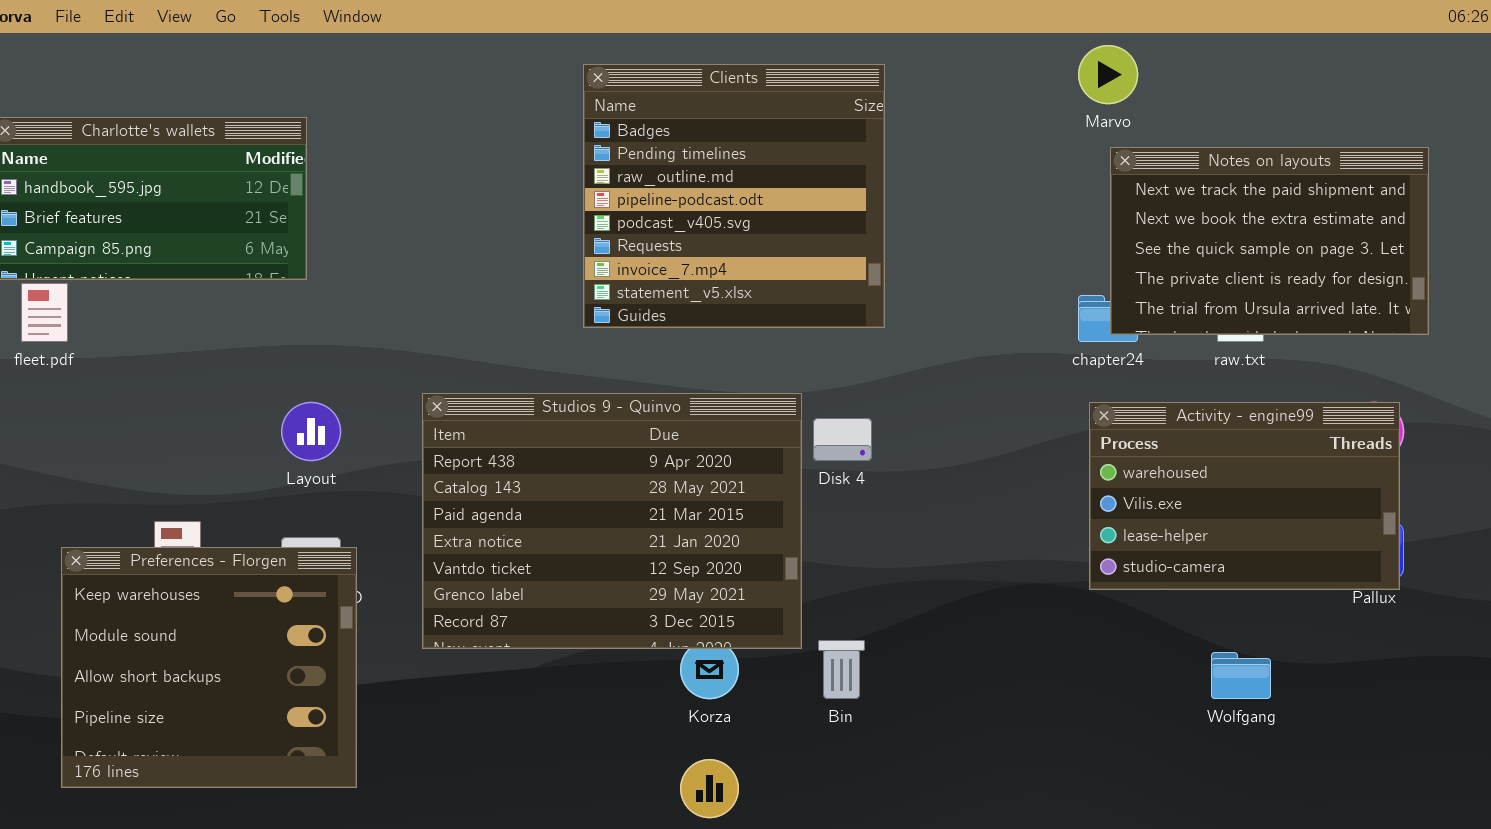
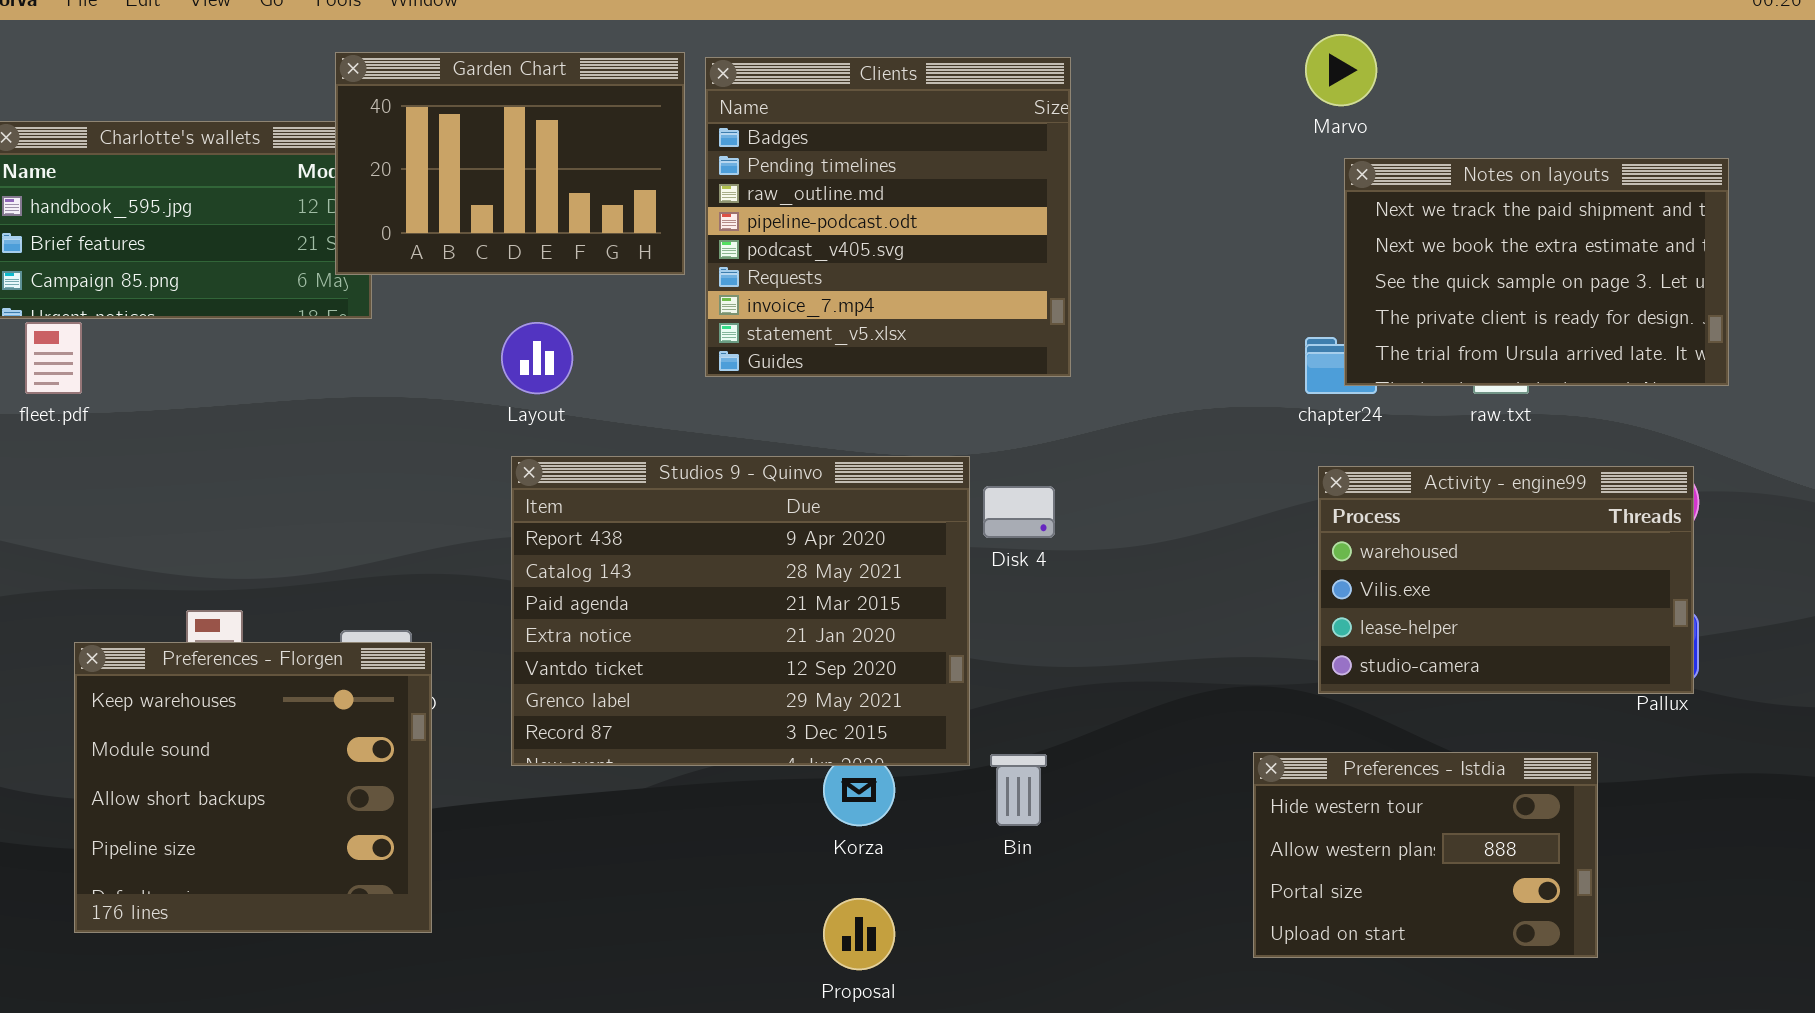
Garden Chart: none -> [335,52,685,275], opened
Layout: [281,402,341,461] -> [501,322,573,394], moved
Preferences - Istdia: none -> [1253,752,1598,958], opened

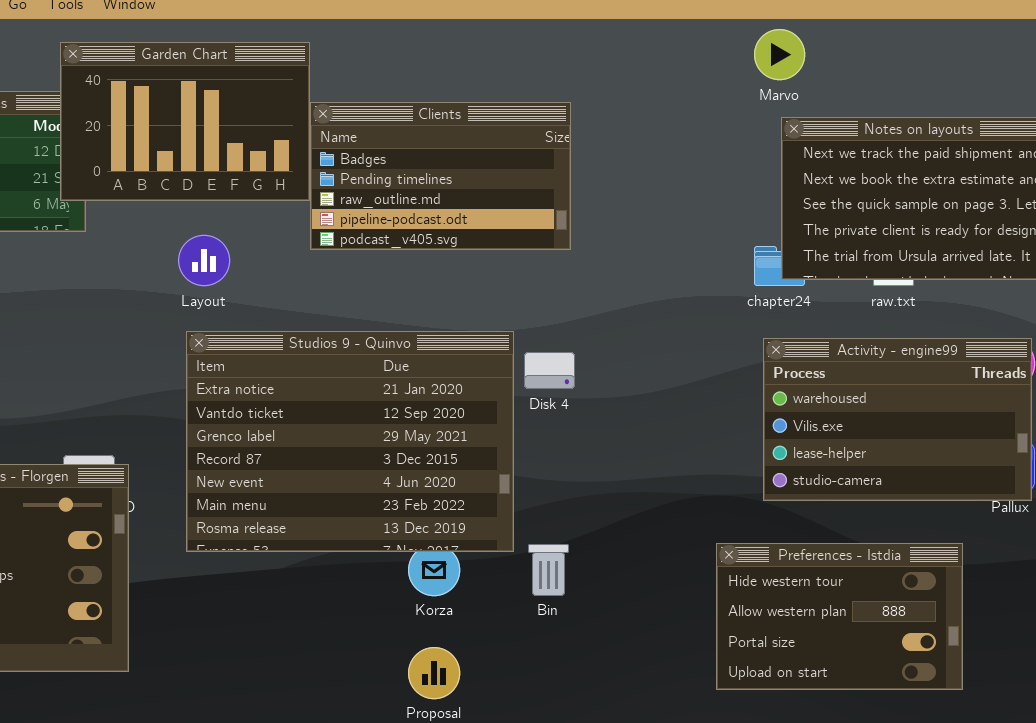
Clients: [705,57,1071,377] -> [310,102,571,250], moved, resized
Studios 9 - Quinvo: [511,456,970,766] -> [186,331,514,552], scrolled down 3 rows

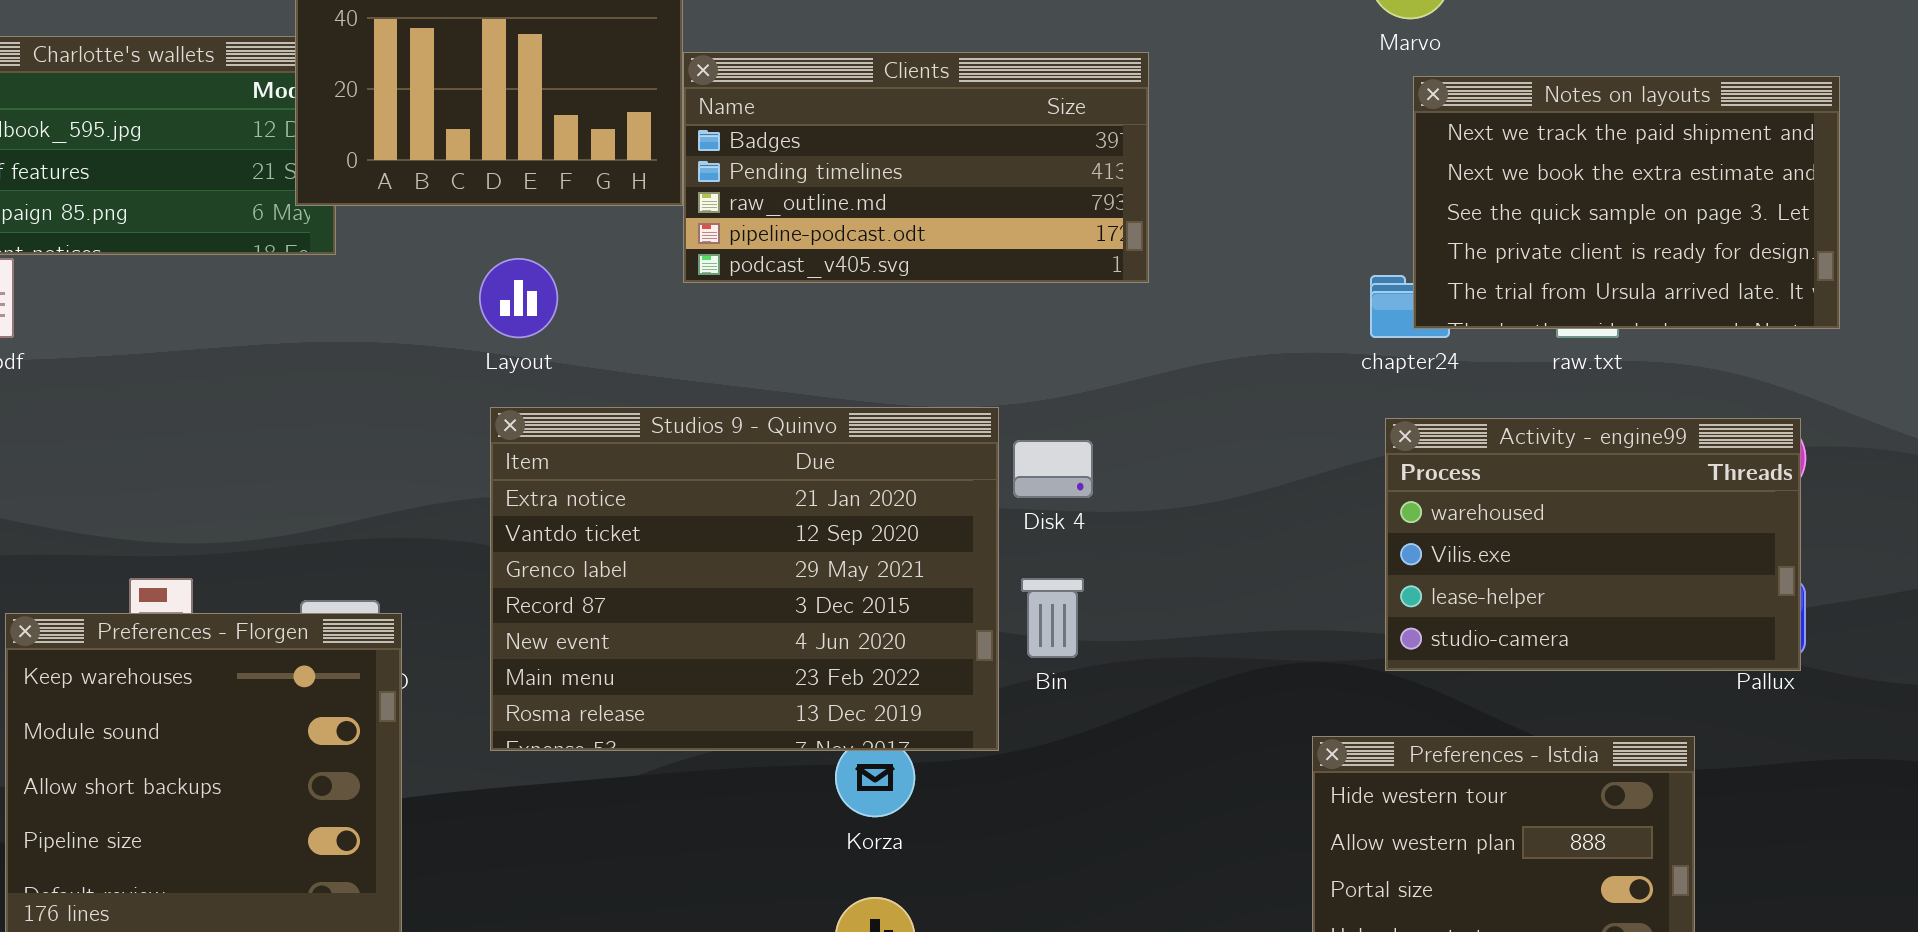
Clients: [310,102,571,250] -> [683,52,1149,283], resized
Bin: [528,544,569,596] -> [1021,578,1084,658], moved

